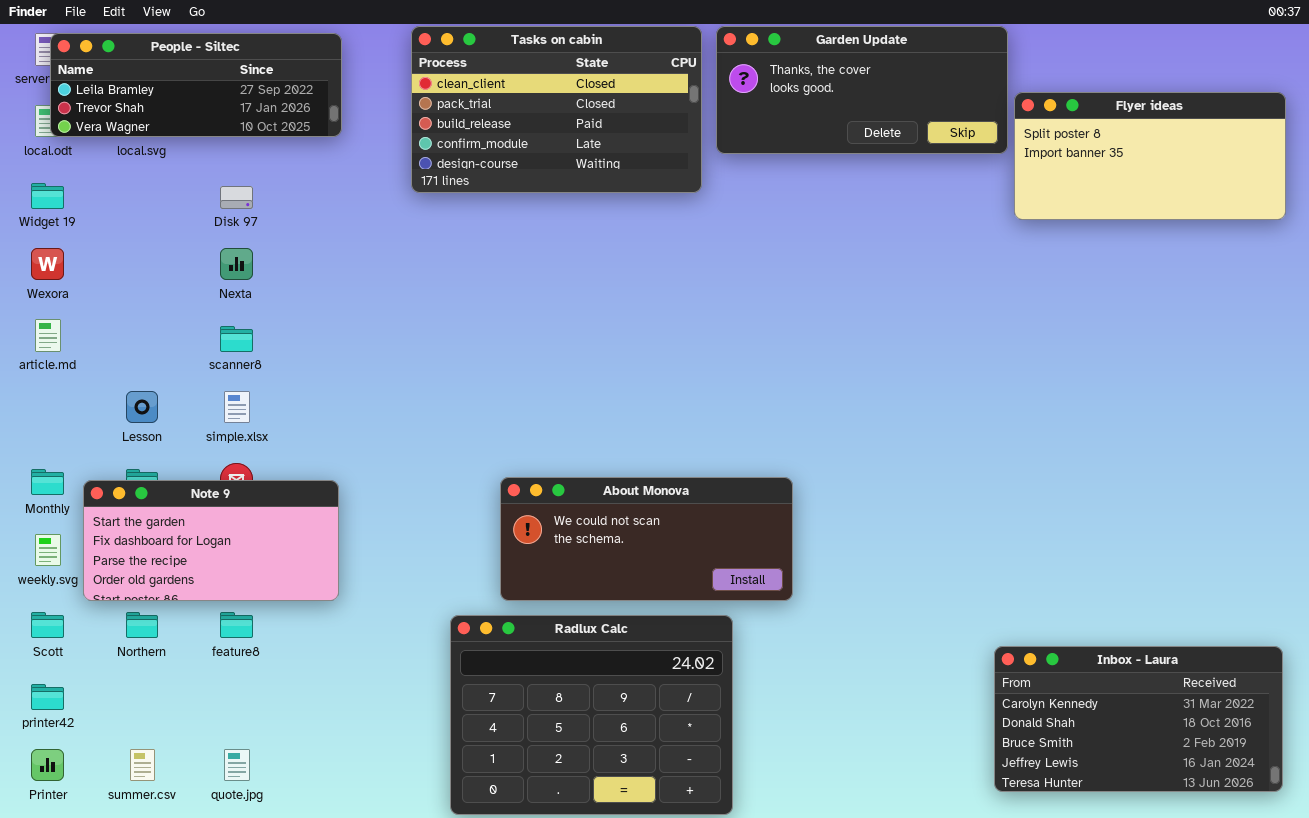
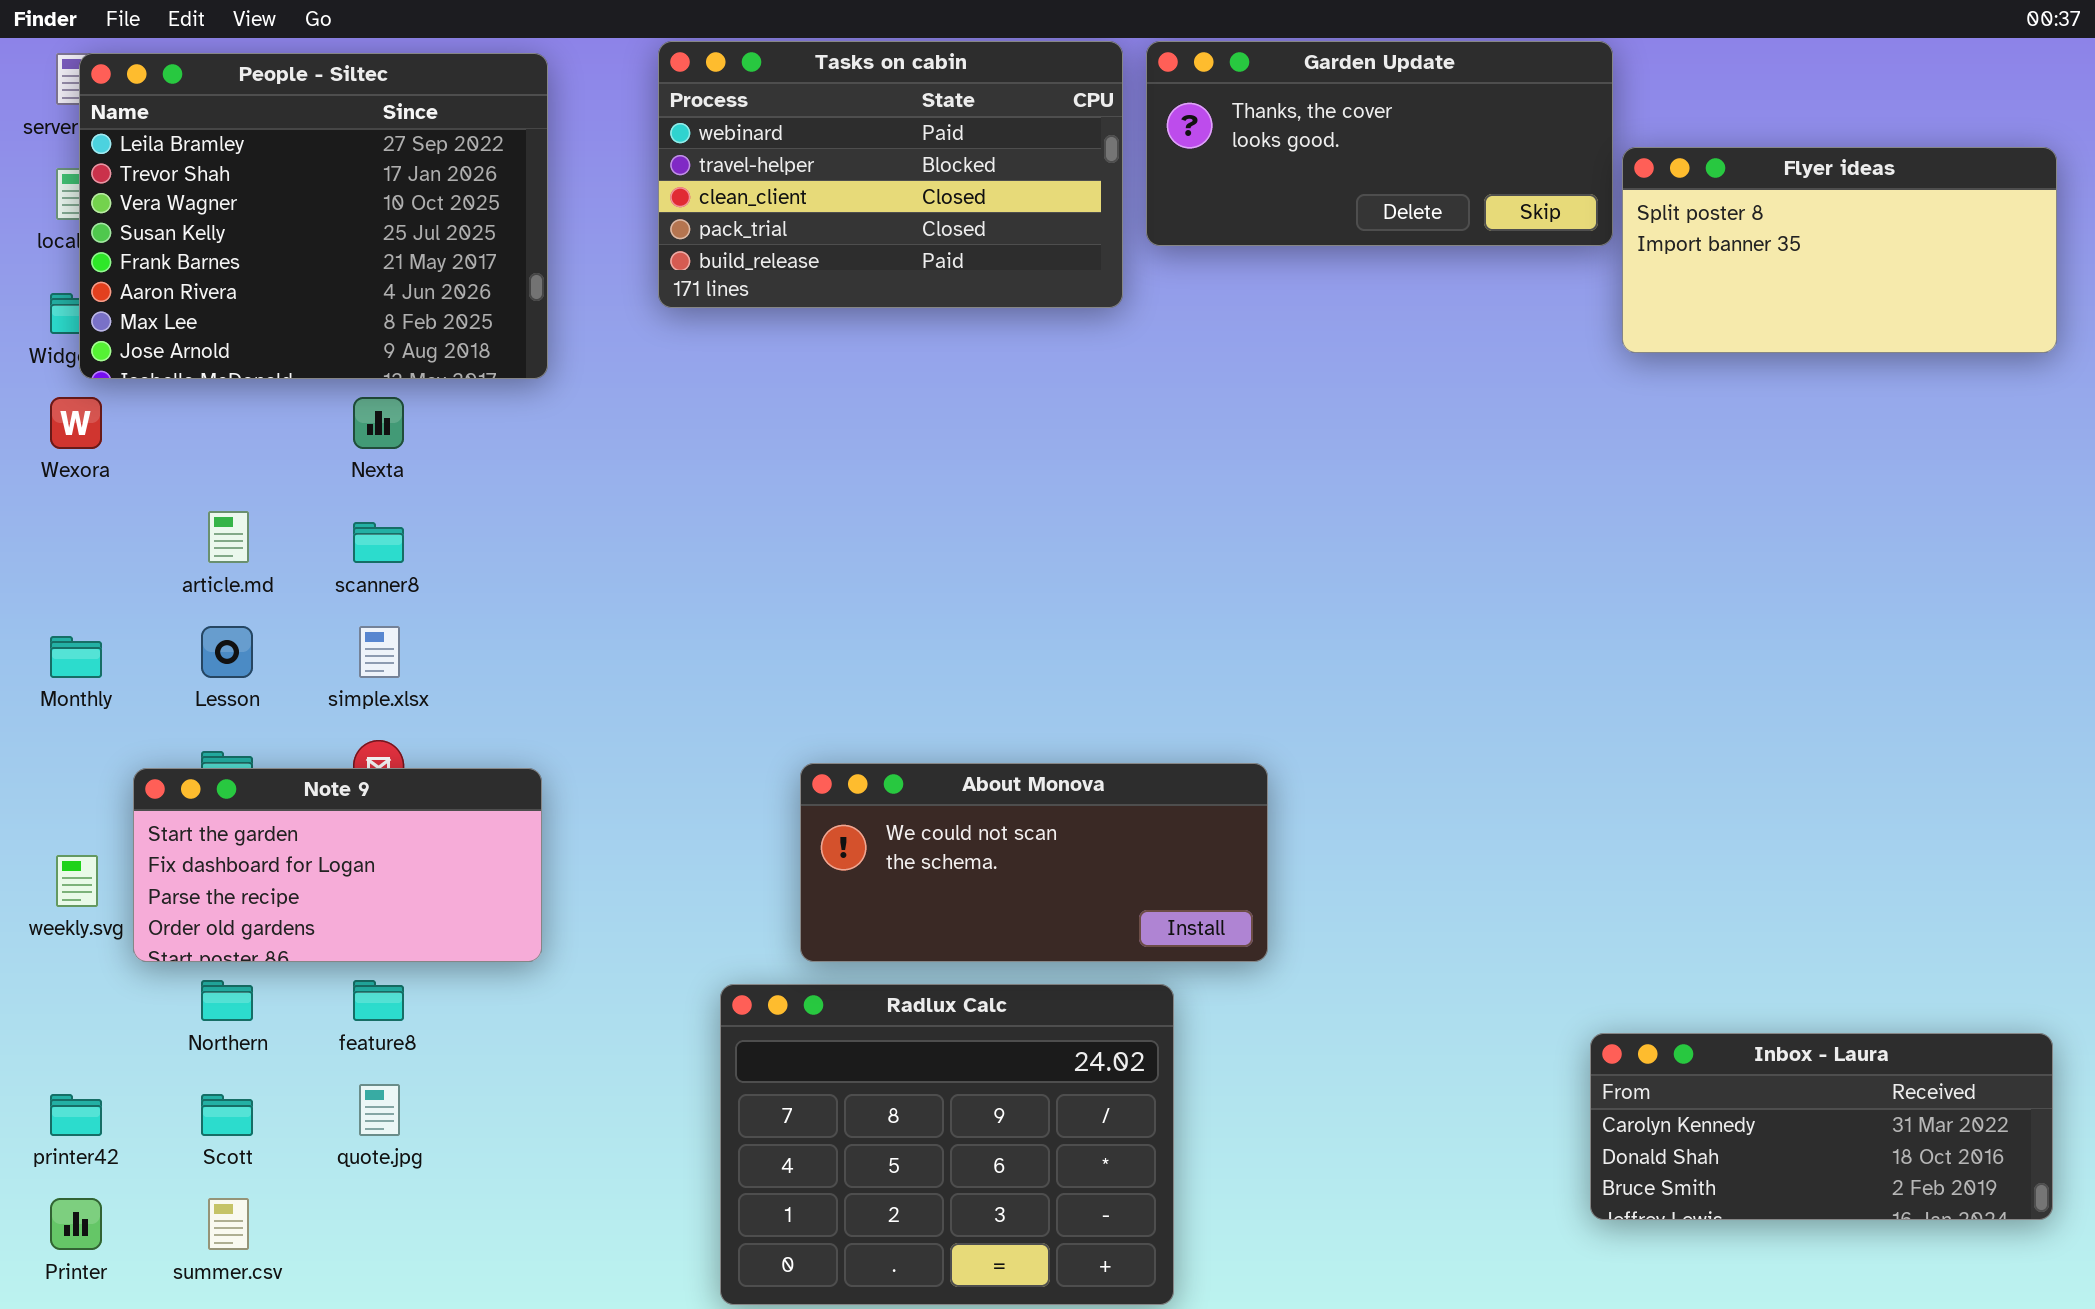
Tasks on cabin: [411,26,702,193] -> [658,41,1123,308], scrolled up 2 rows
People - Siltec: [50,33,342,137] -> [79,53,548,379], resized
article.md: [35,319,61,352] -> [208,511,249,563], moved
Monthly: [31,469,64,495] -> [50,636,102,678], moved
Scott: [31,612,64,638] -> [201,1094,253,1136], moved
Inbox - Laura: [994,646,1283,792] -> [1590,1033,2053,1220], resized
quote.jpg: [224,749,250,781] -> [359,1084,400,1136], moved

